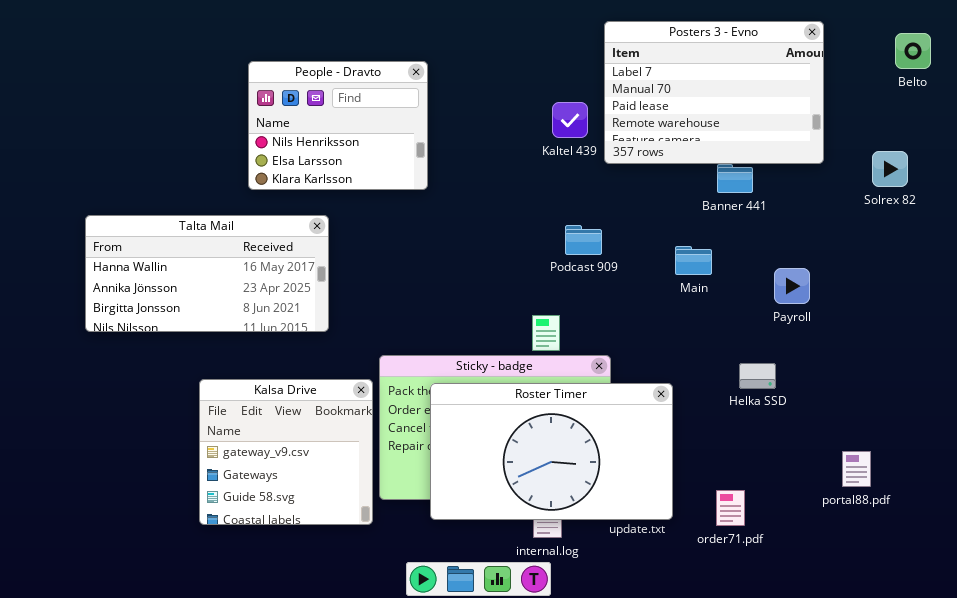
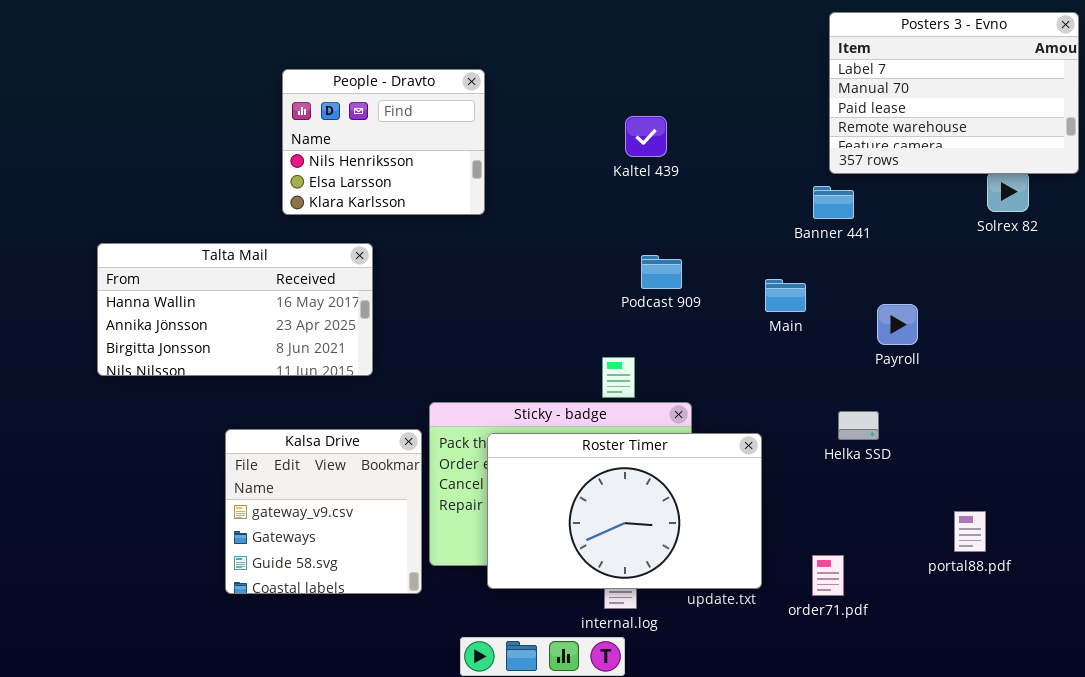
Posters 3 - Evno: [604,21,824,164] -> [829,12,1079,174], moved

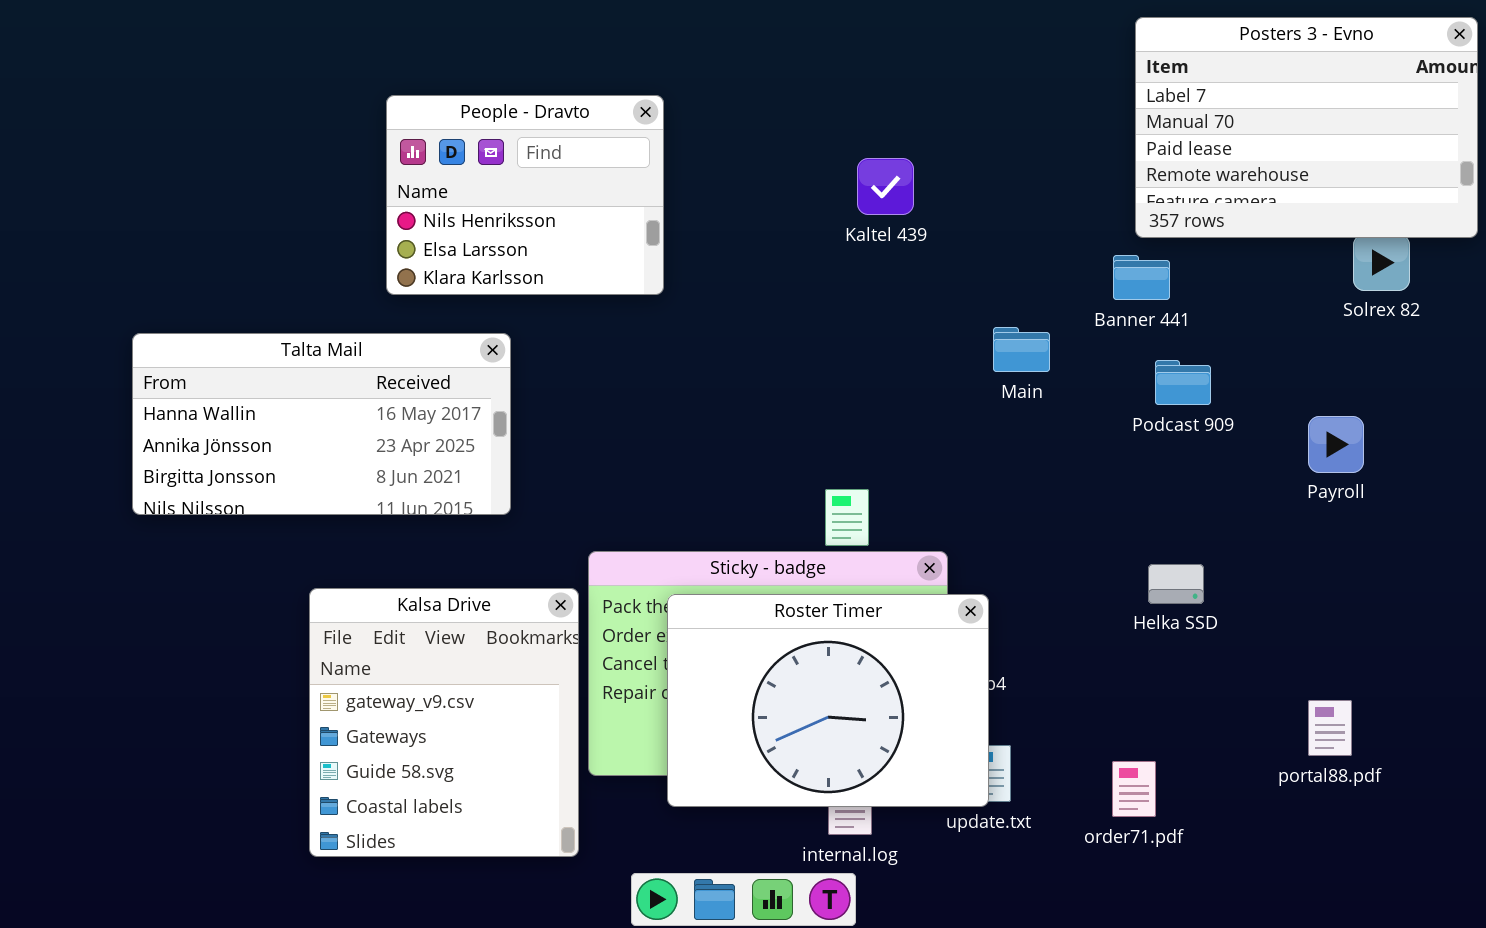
Podcast 909: [641,255,682,289] -> [1155,360,1211,405], moved
Main: [765,279,806,312] -> [993,327,1050,372], moved
Payroll: [877,304,918,345] -> [1308,416,1364,473], moved
Kalsa Drive: [225,429,422,594] -> [309,588,579,857], resized
Roster Timer: [487,433,762,589] -> [667,594,989,807], resized

